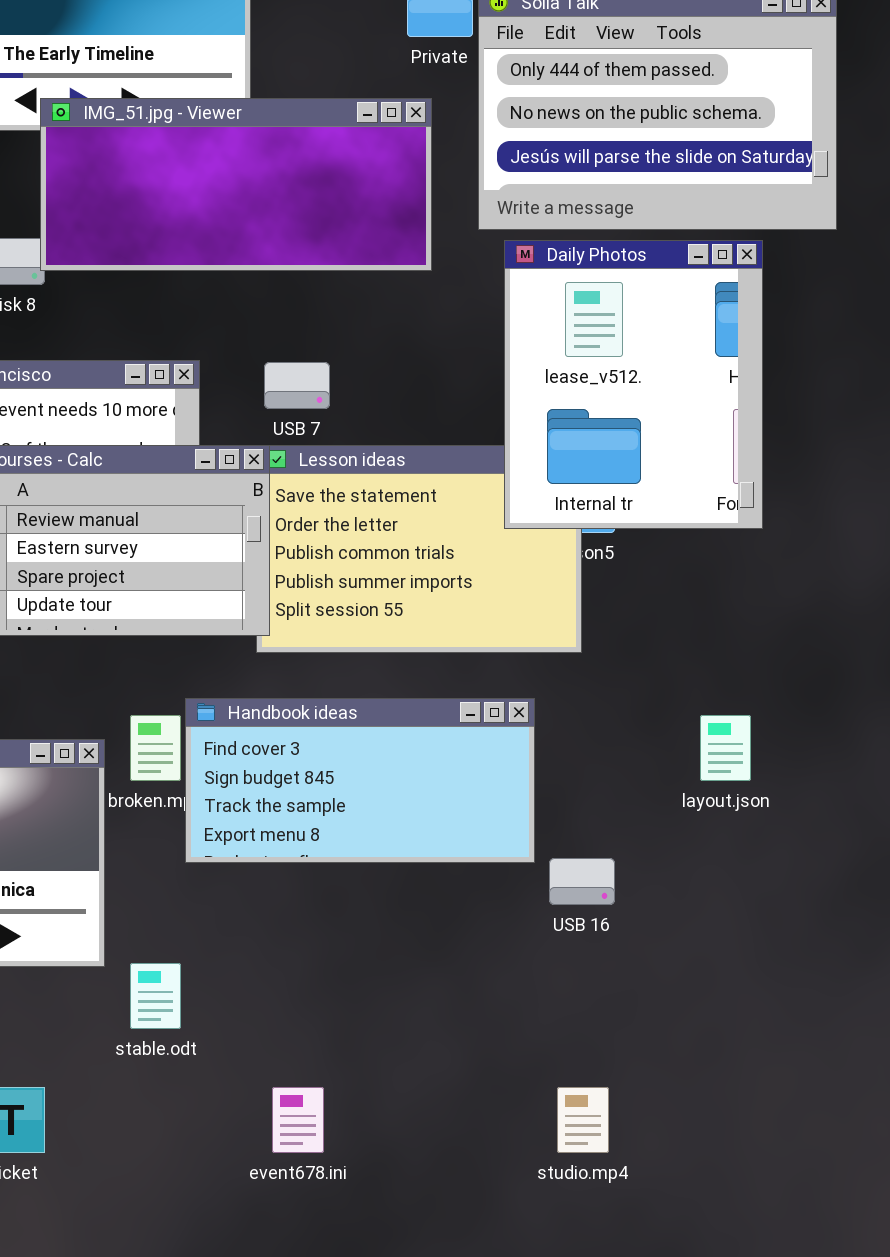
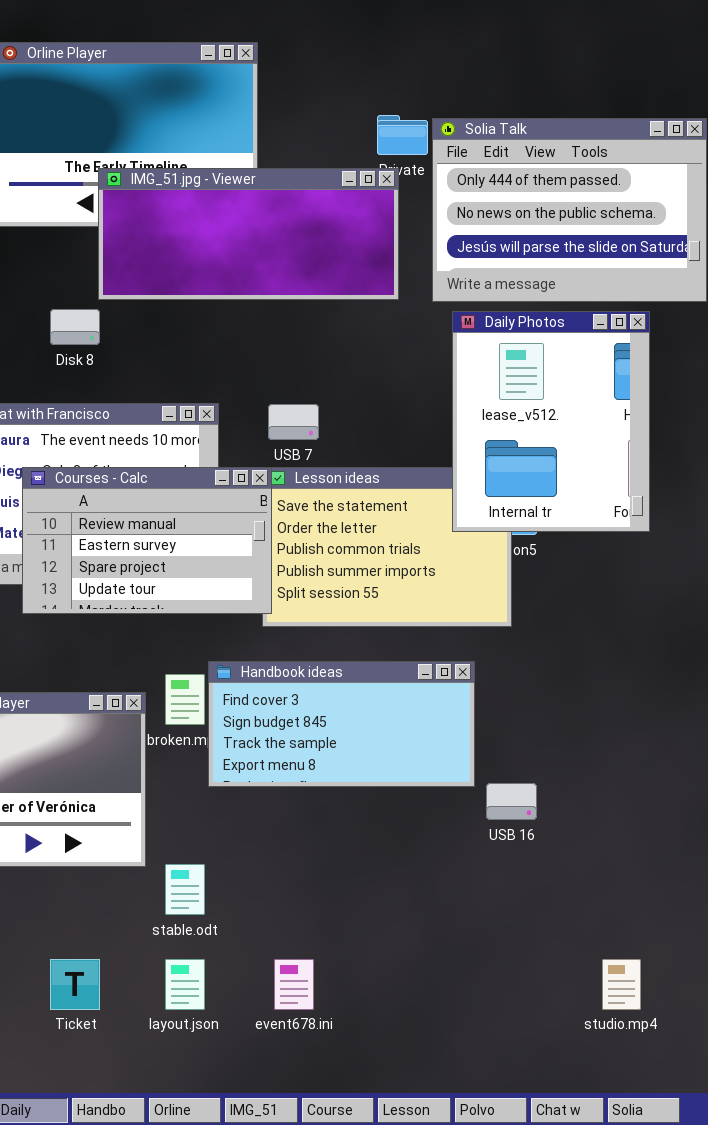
IMG_51.jpg - Viewer: [40,98,432,271] -> [98,168,399,300], moved
layout.json: [700,715,751,781] -> [165,959,205,1010], moved
studio.mp4: [557,1087,609,1153] -> [602,959,641,1010], moved

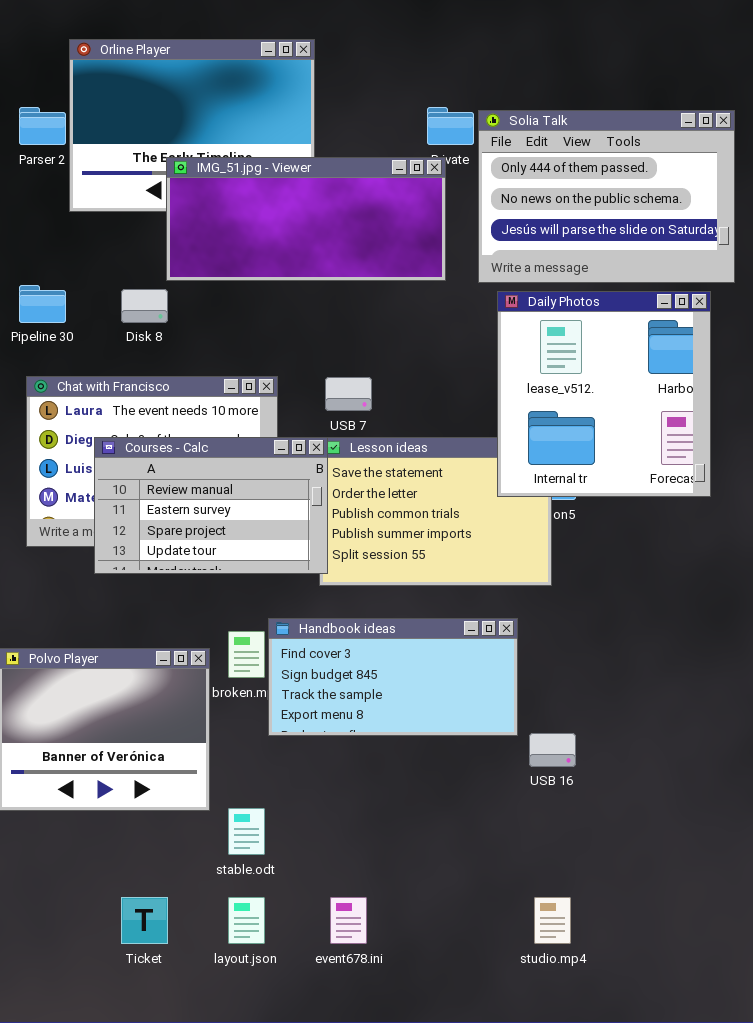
Daily Photos: [452,311,650,532] -> [497,291,711,497], resized
studio.mp4: [602,959,641,1010] -> [534,897,571,944], moved

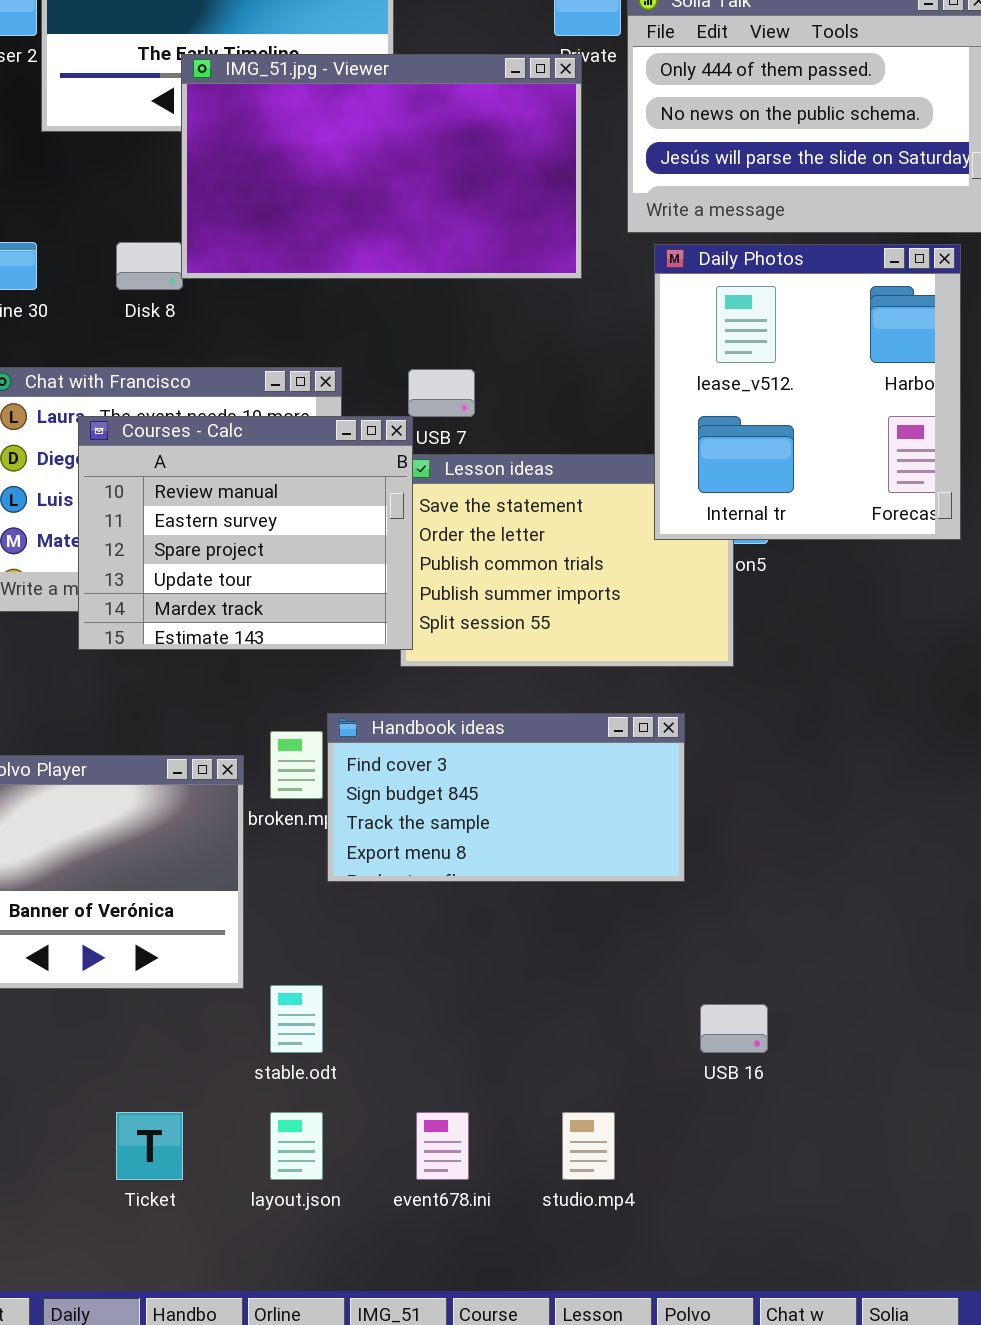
IMG_51.jpg - Viewer: [166,157,446,281] -> [181,54,582,279], resized
Courses - Calc: [94,437,328,574] -> [78,416,413,650], resized
USB 16: [529,733,576,767] -> [700,1004,768,1053], moved
studio.mp4: [534,897,571,944] -> [562,1112,615,1180], moved

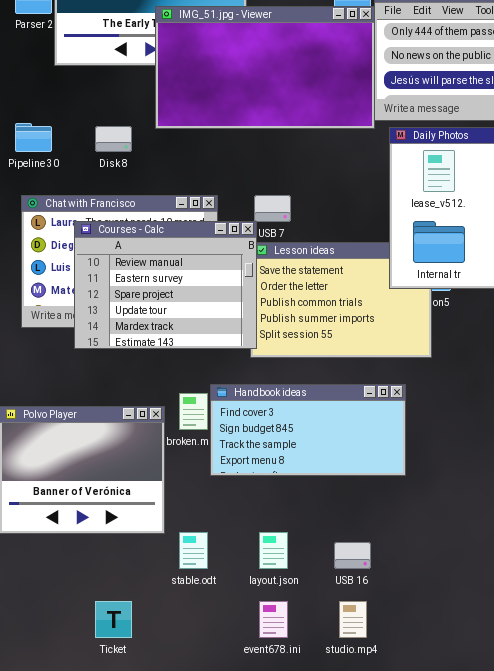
IMG_51.jpg - Viewer: [181,54,582,279] -> [155,6,375,129], moved
USB 16: [700,1004,768,1053] -> [334,542,371,569], moved
layout.json: [270,1112,323,1180] -> [259,532,288,569], moved

